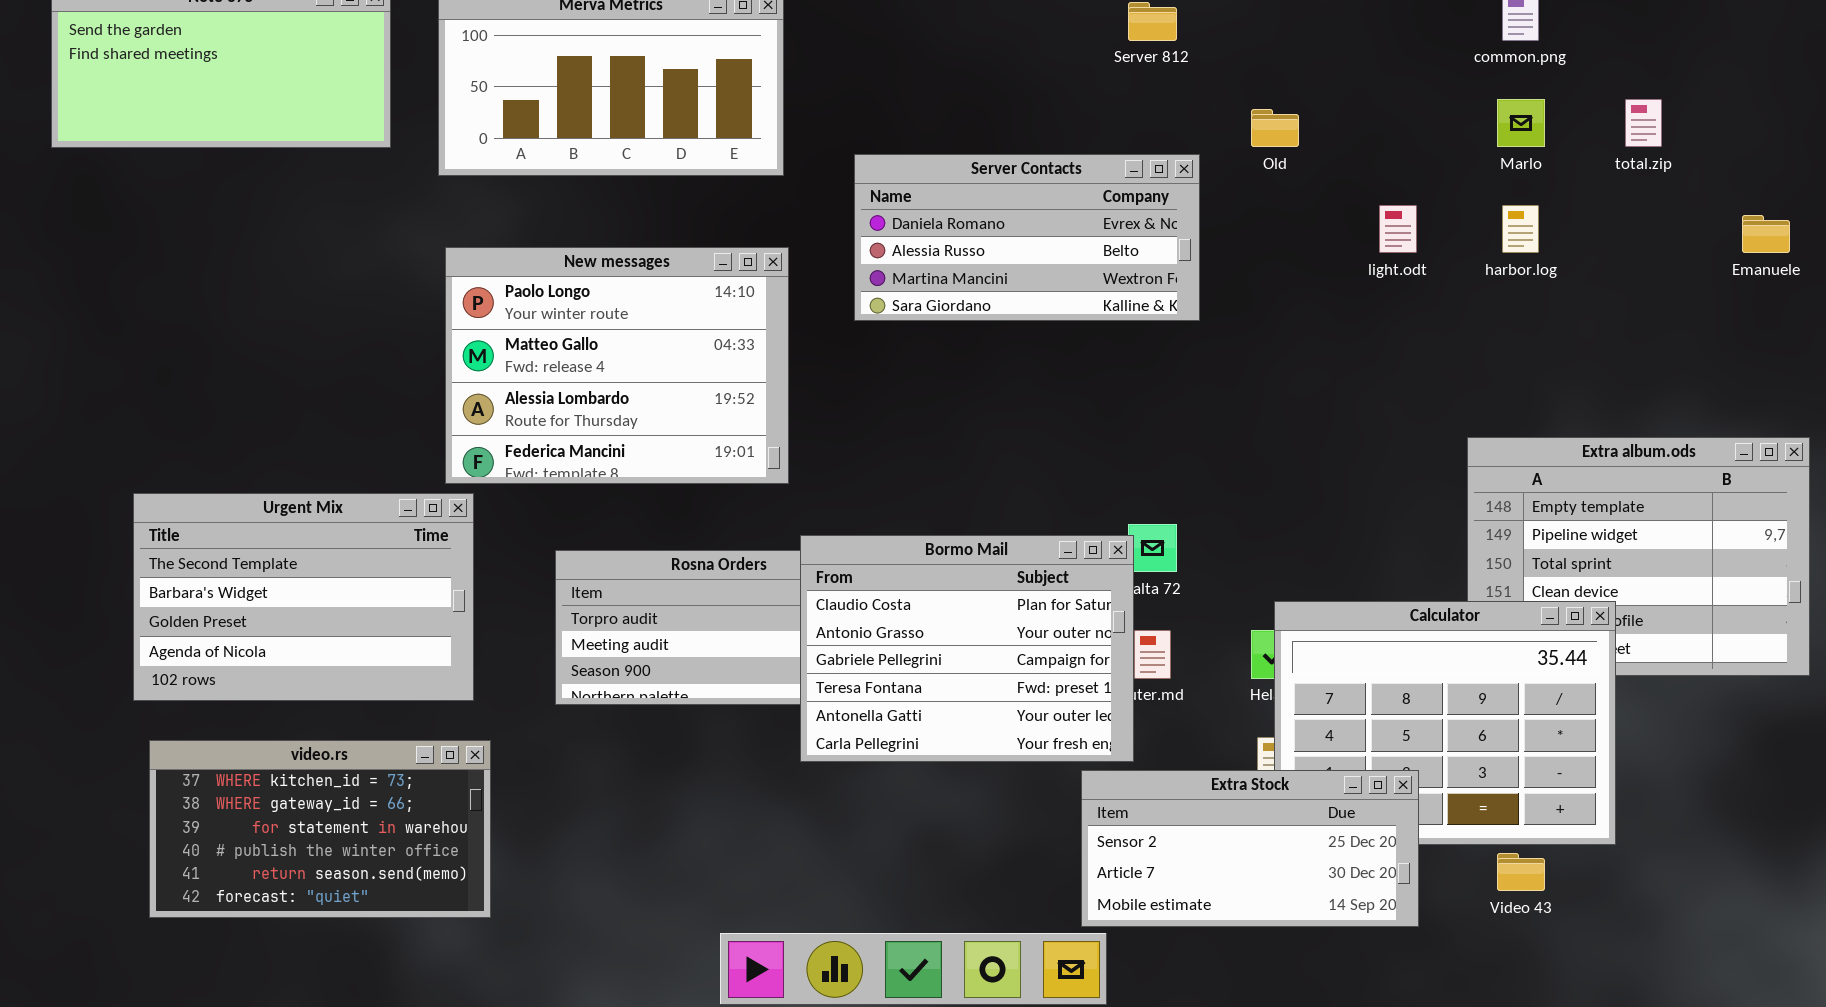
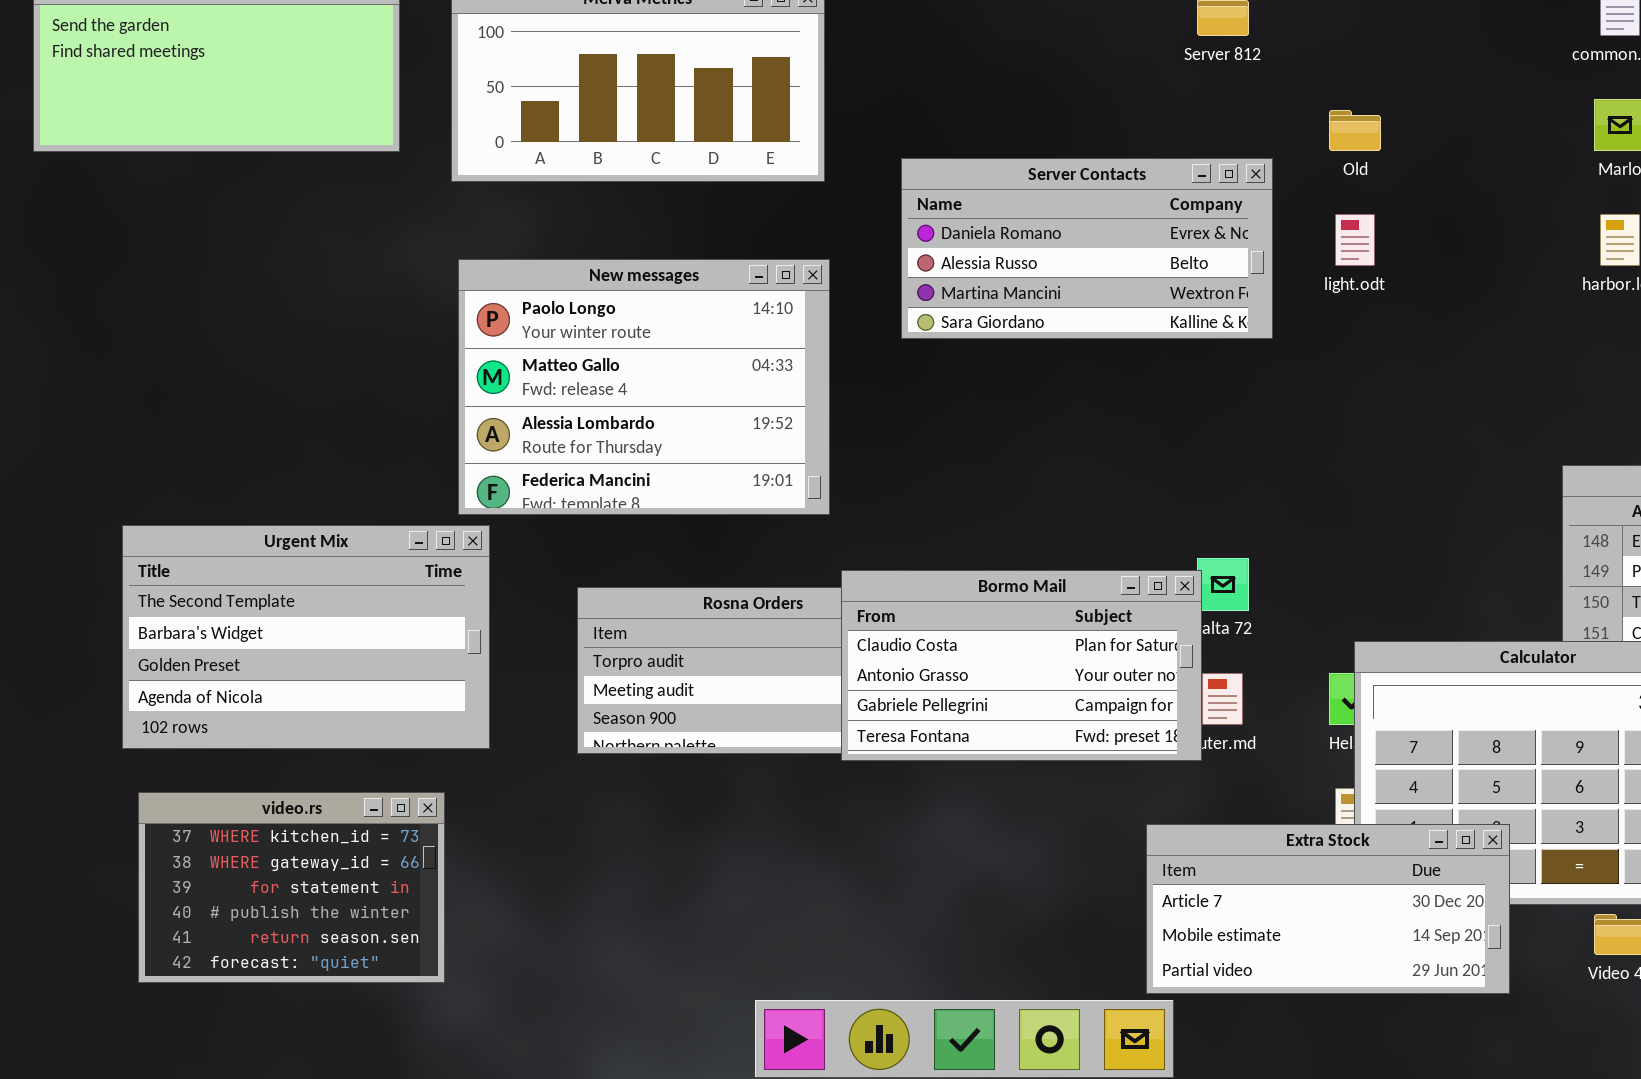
light.odt: [1379,205,1417,253] -> [1335,214,1375,266], moved
Bormo Mail: [800,535,1134,762] -> [841,570,1202,761], resized
video.rs: [149,740,491,918] -> [138,792,445,983], resized
Extra Stock: [1081,770,1419,927] -> [1146,824,1510,994], scrolled down 1 row

